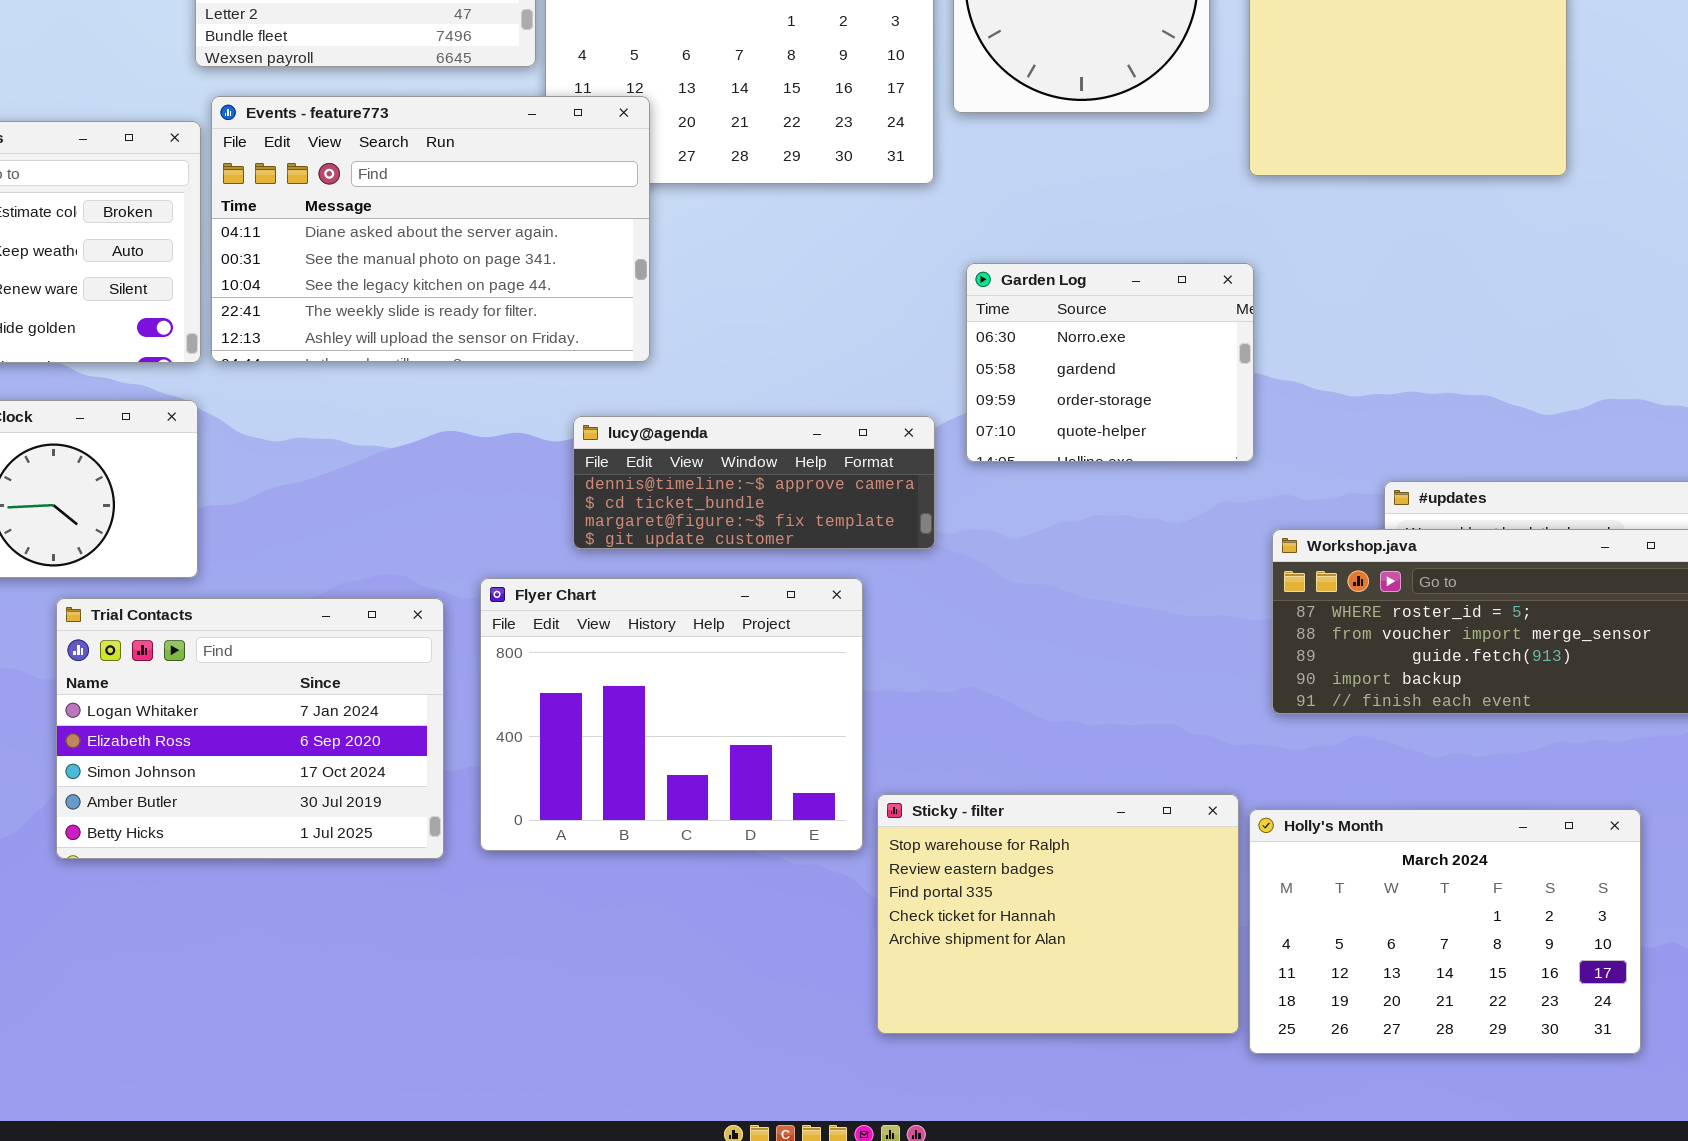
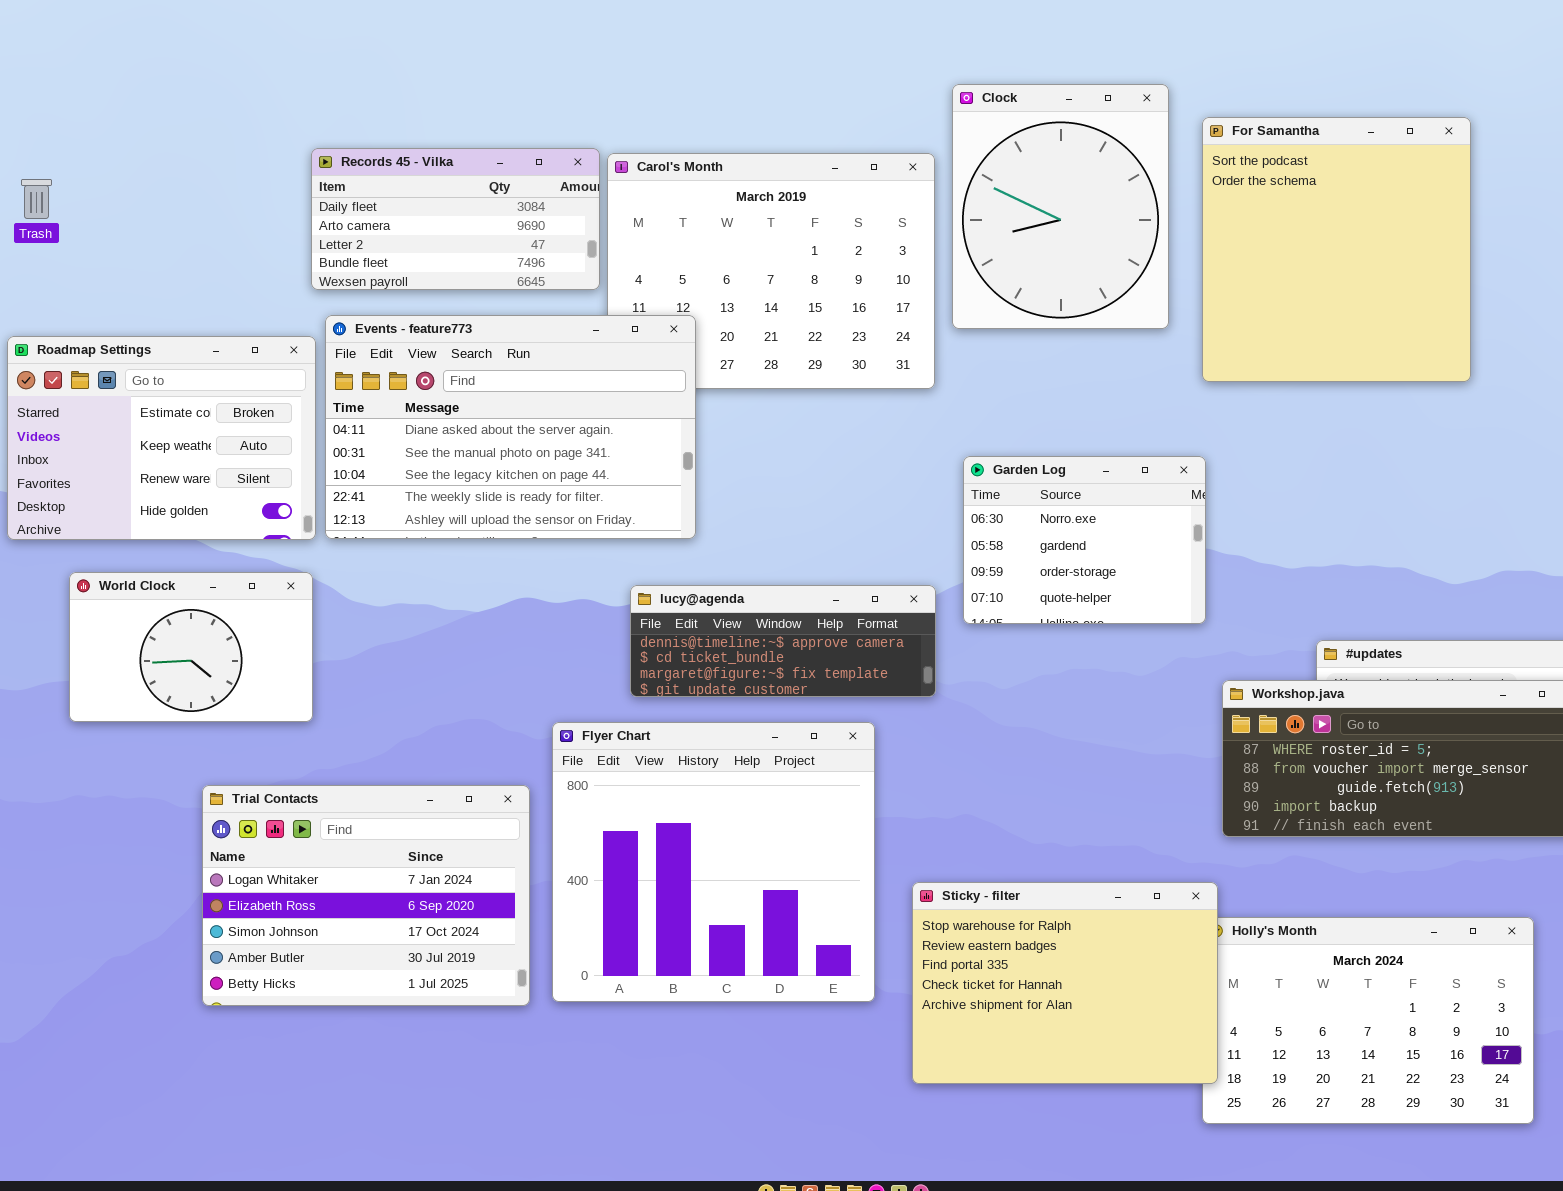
Flyer Chart: [480,578,863,851] -> [552,722,875,1002], resized
Trial Contacts: [56,598,444,859] -> [202,785,530,1006], moved
Sticky - filter: [877,794,1239,1034] -> [912,882,1218,1084], moved

